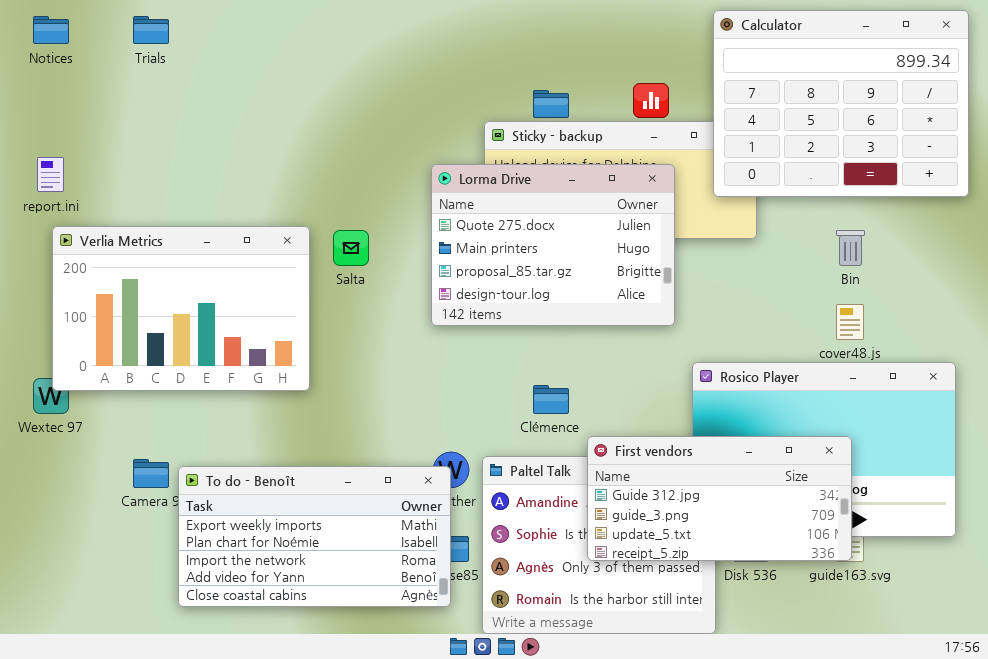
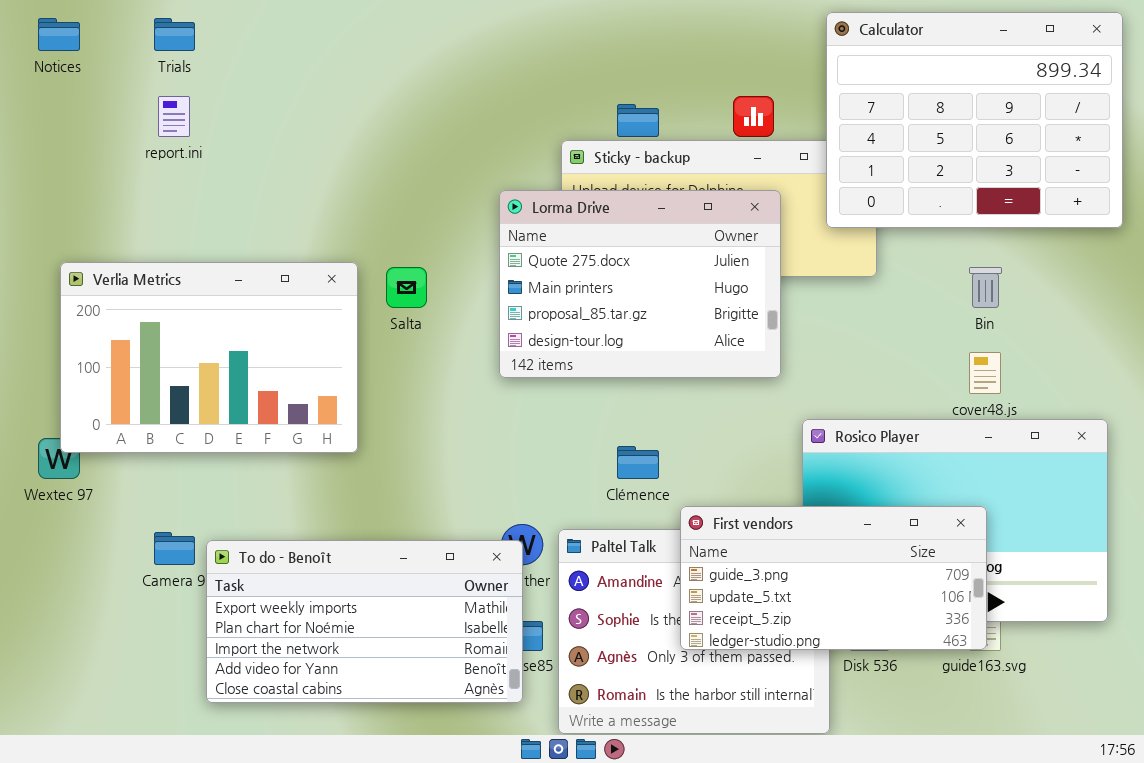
report.ini: [37,157,64,192] -> [158,96,190,137], moved
First vendors: [587,436,852,561] -> [680,506,987,650], scrolled down 1 row

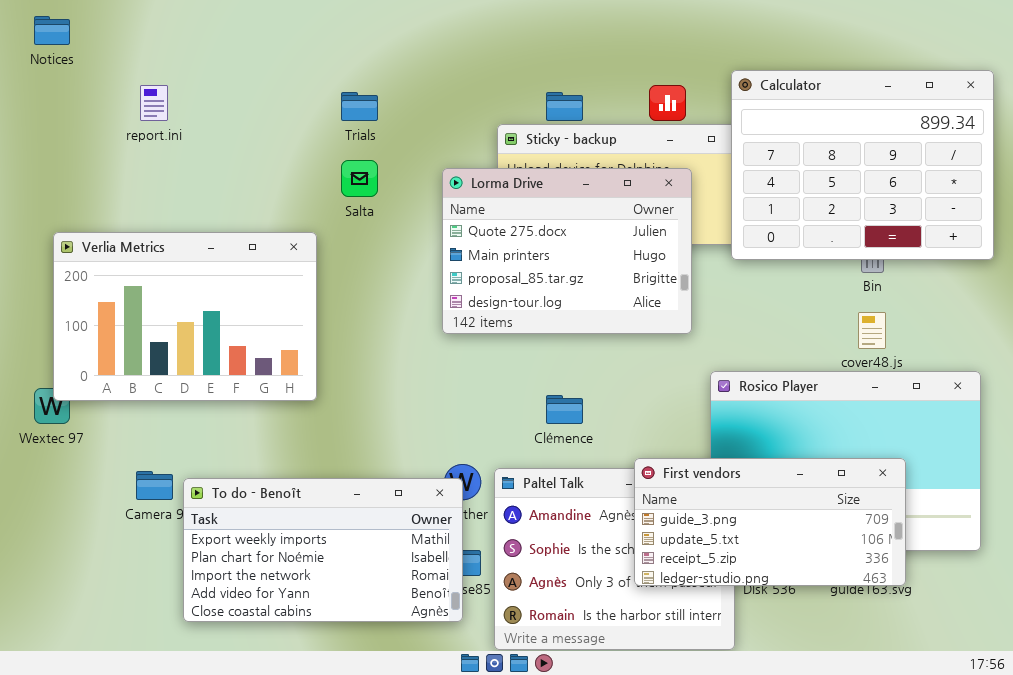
Calculator: [826,12,1123,228] -> [731,70,994,260], moved
Trials: [154,18,195,51] -> [341,92,378,121], moved
Salta: [386,267,427,308] -> [341,160,378,197], moved
First vendors: [680,506,987,650] -> [634,458,906,586], moved

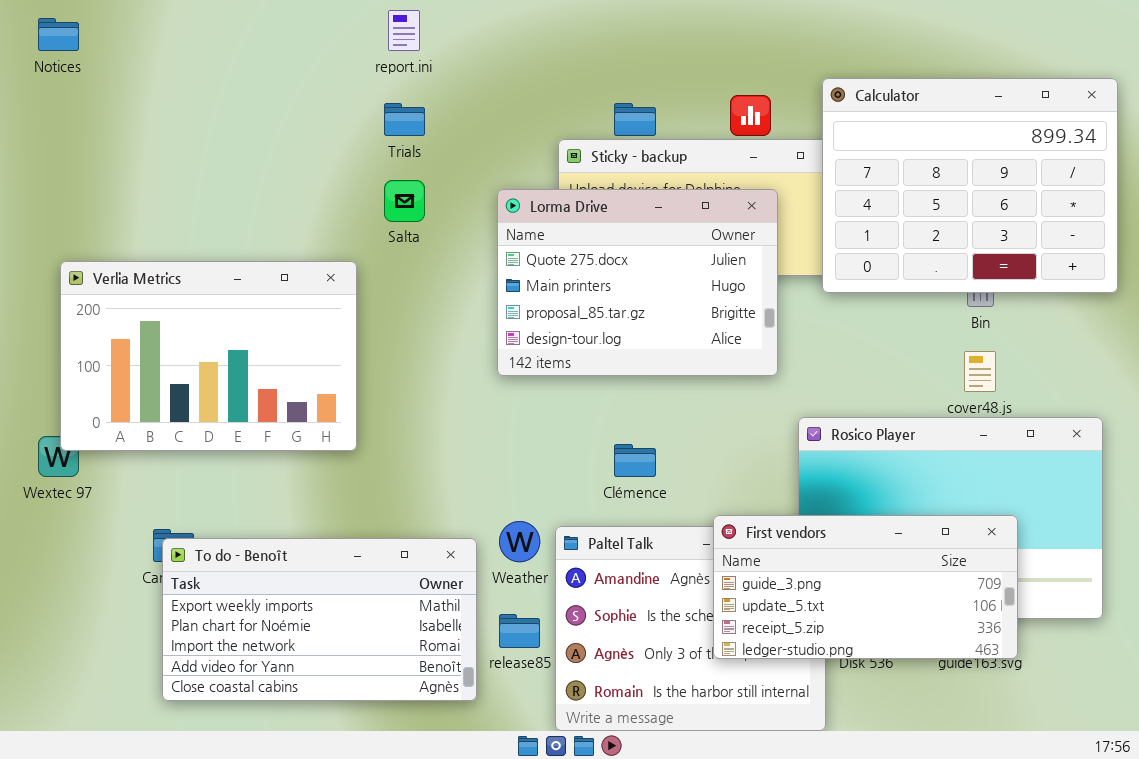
report.ini: [140,85,168,121] -> [388,10,420,51], moved
To do - Benoît: [183,478,463,622] -> [162,538,477,701], moved

